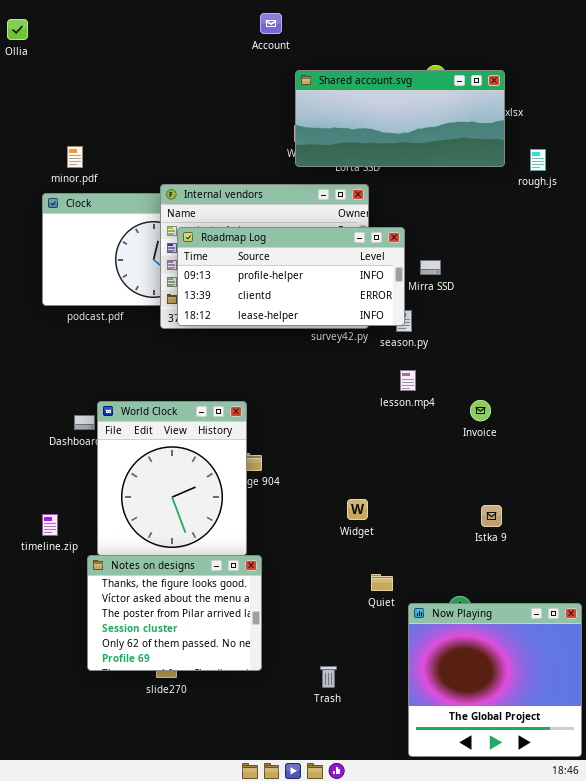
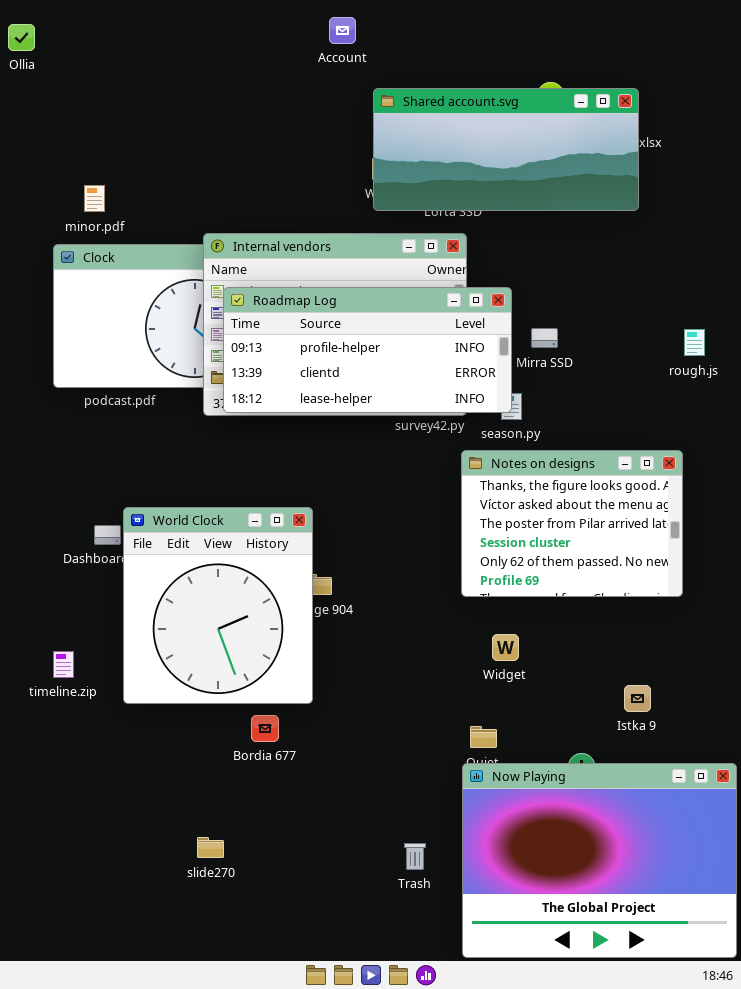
rough.js: [530,149,546,171] -> [684,329,705,356], moved
Widget: [347,499,368,520] -> [492,634,519,661], moved
Istka 9: [481,505,502,527] -> [624,685,651,712], moved
Notes on designs: [87,555,262,671] -> [461,450,683,597], moved
Now Playing: [408,603,582,757] -> [462,763,737,958], resized

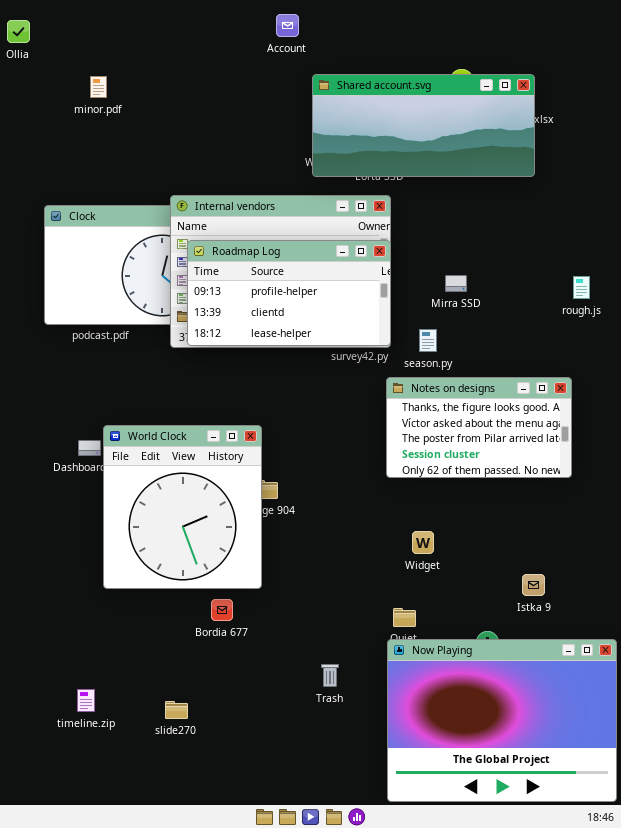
minor.pdf: [84,185,105,212] -> [90,76,107,98], moved
Roadmap Log: [223,287,512,413] -> [187,240,391,346], resized
Notes on designs: [461,450,683,597] -> [386,377,572,478], resized
timeline.zip: [53,651,74,678] -> [77,689,95,712], moved
Trash: [404,843,426,870] -> [321,664,339,687], moved

